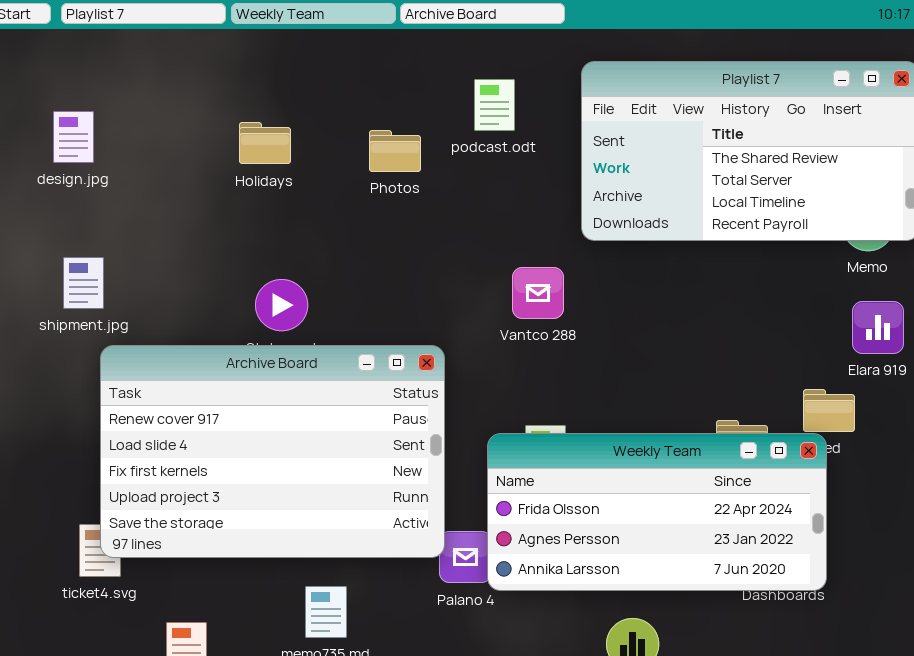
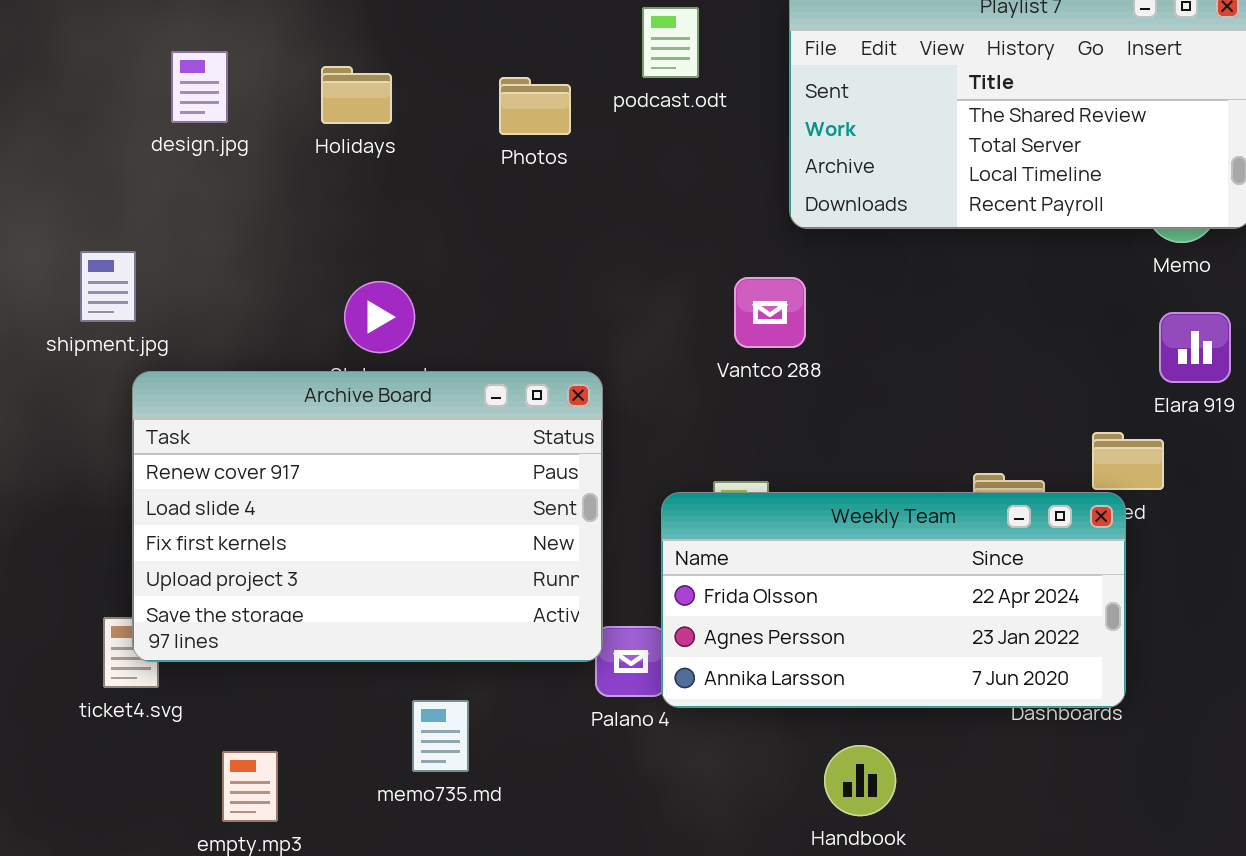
design.jpg: [53,111,94,163] -> [171,51,228,123], moved
Vantco 288: [512,267,564,319] -> [734,277,806,348], moved

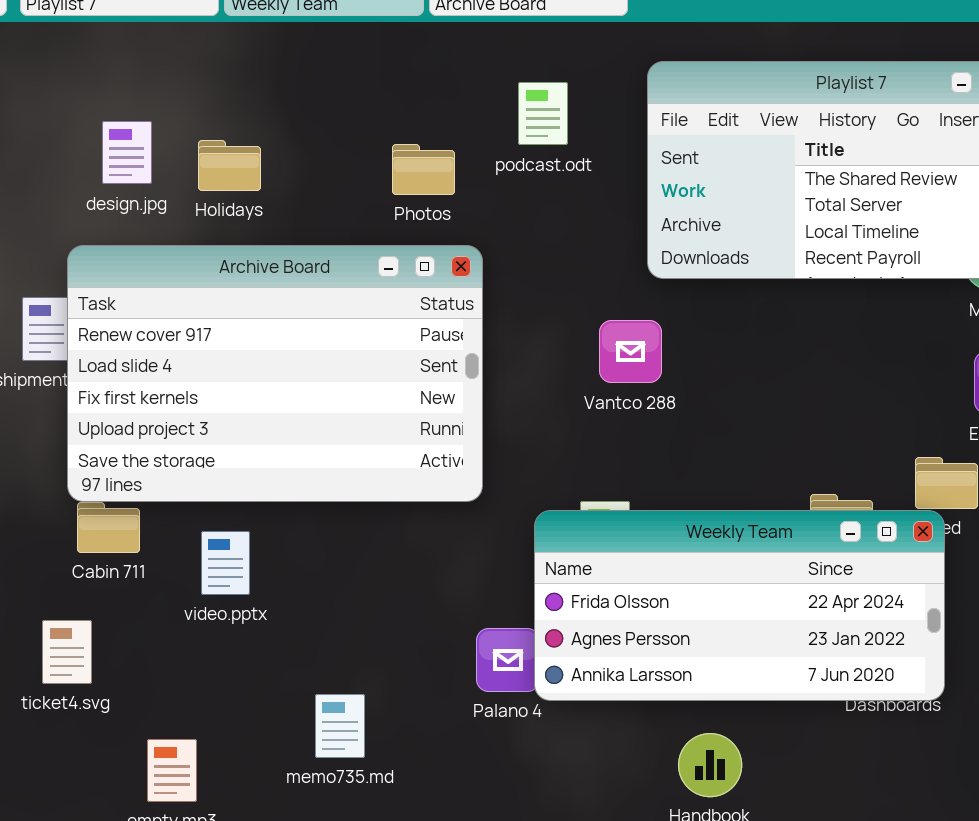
Holidays: [321,66,392,124] -> [198,140,261,191], moved
Archive Board: [132,371,603,662] -> [67,245,483,502], moved

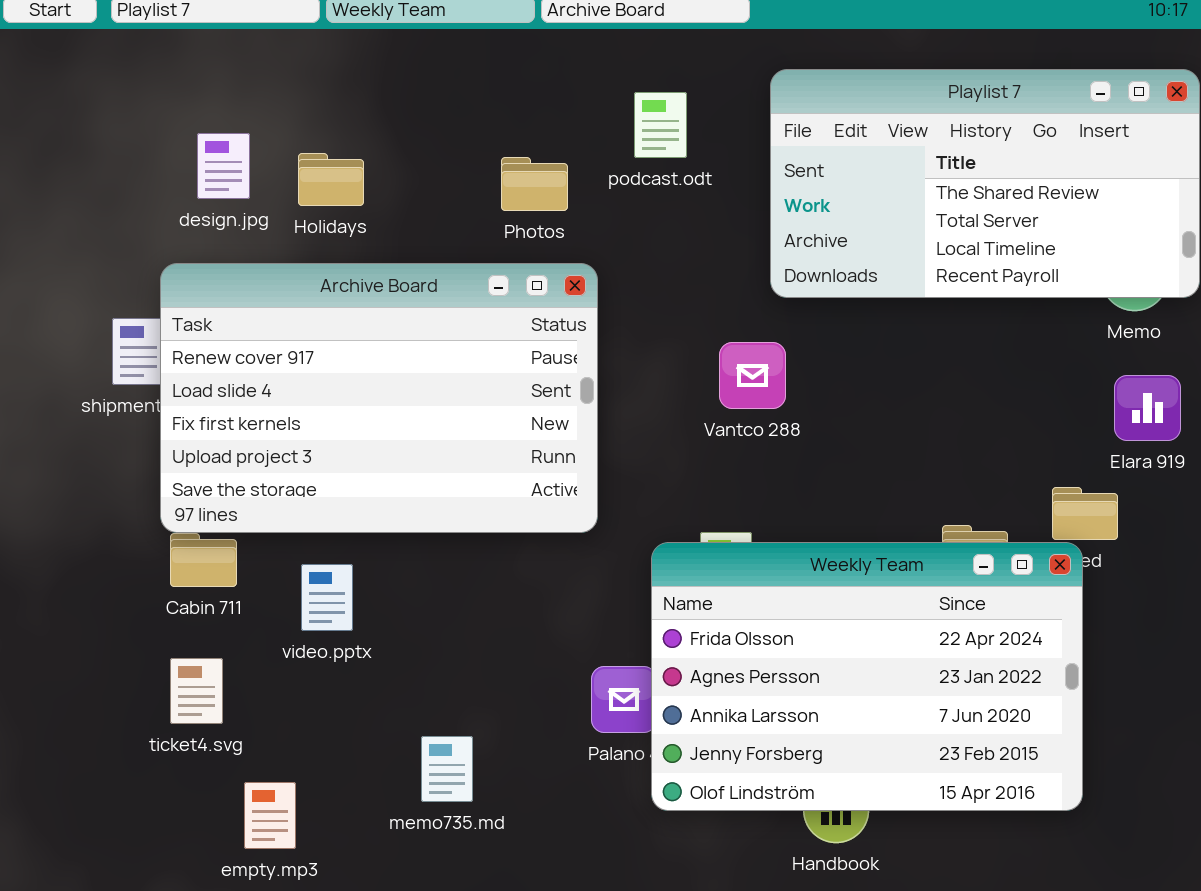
Weekly Team: [534,510,945,701] -> [651,542,1083,811], resized
ticket4.svg: [42,620,92,684] -> [170,658,223,724], moved

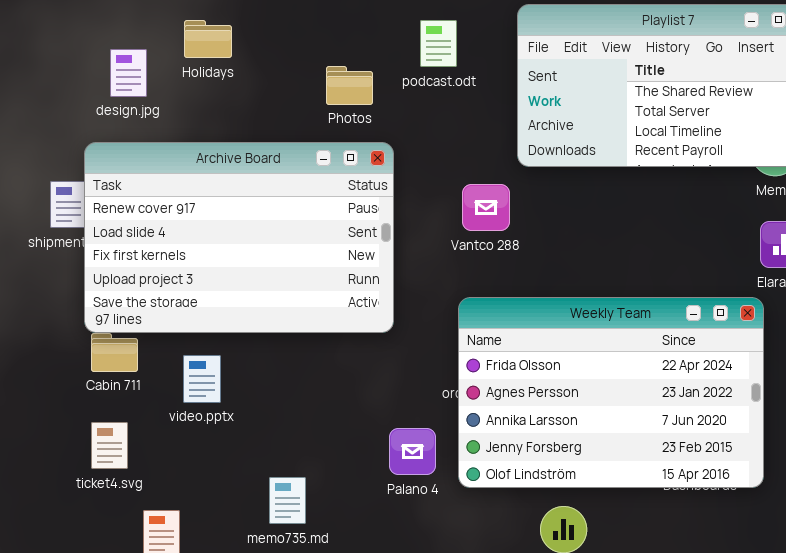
Holidays: [298,153,364,206] -> [184,20,232,58], moved
Vantco 288: [719,342,786,409] -> [462,184,510,231], moved
Weekly Team: [651,542,1083,811] -> [458,297,764,488], moved

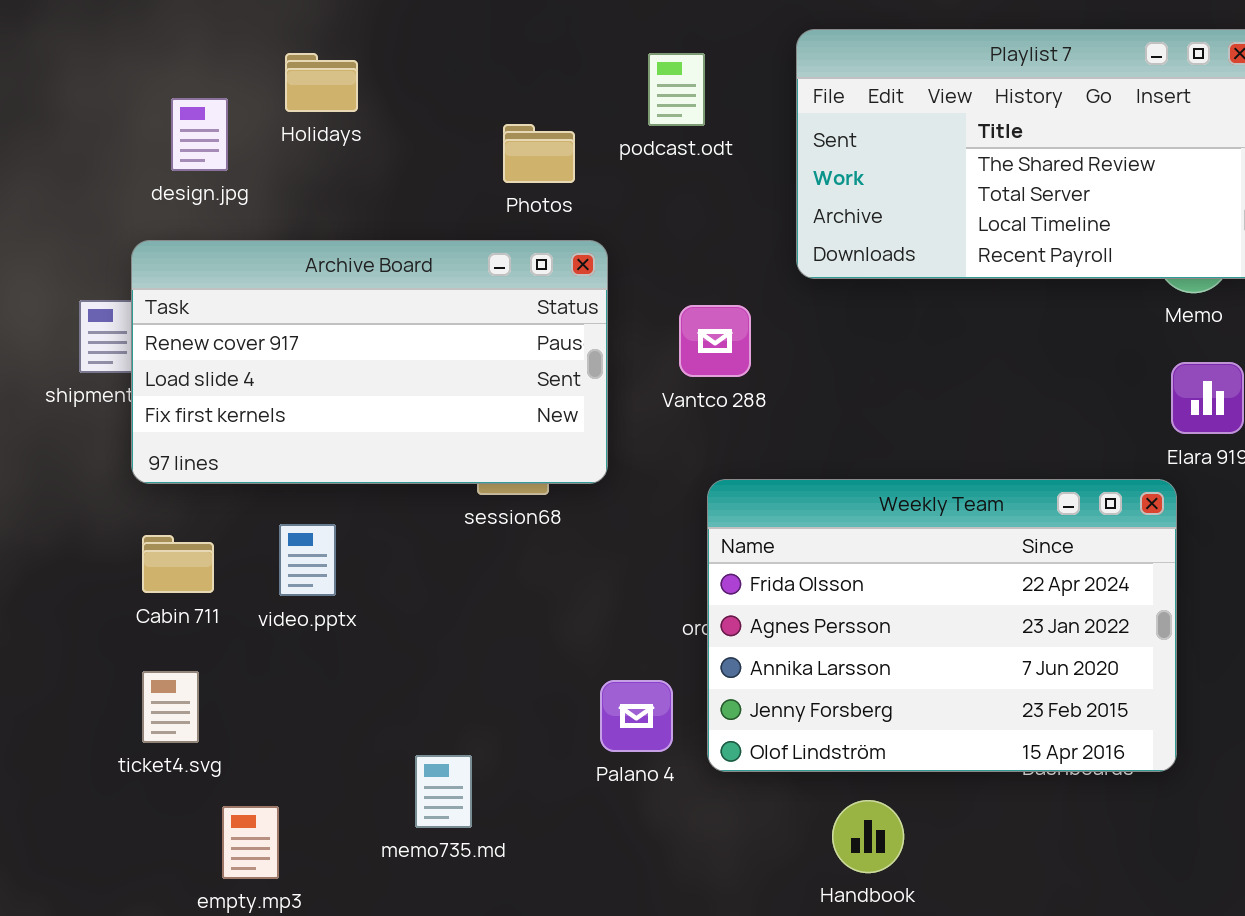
Archive Board: [84,142,394,333] -> [131,240,608,484], resized
Vantco 288: [462,184,510,231] -> [679,305,751,377], moved
video.pptx: [183,355,221,403] -> [279,524,336,596], moved

